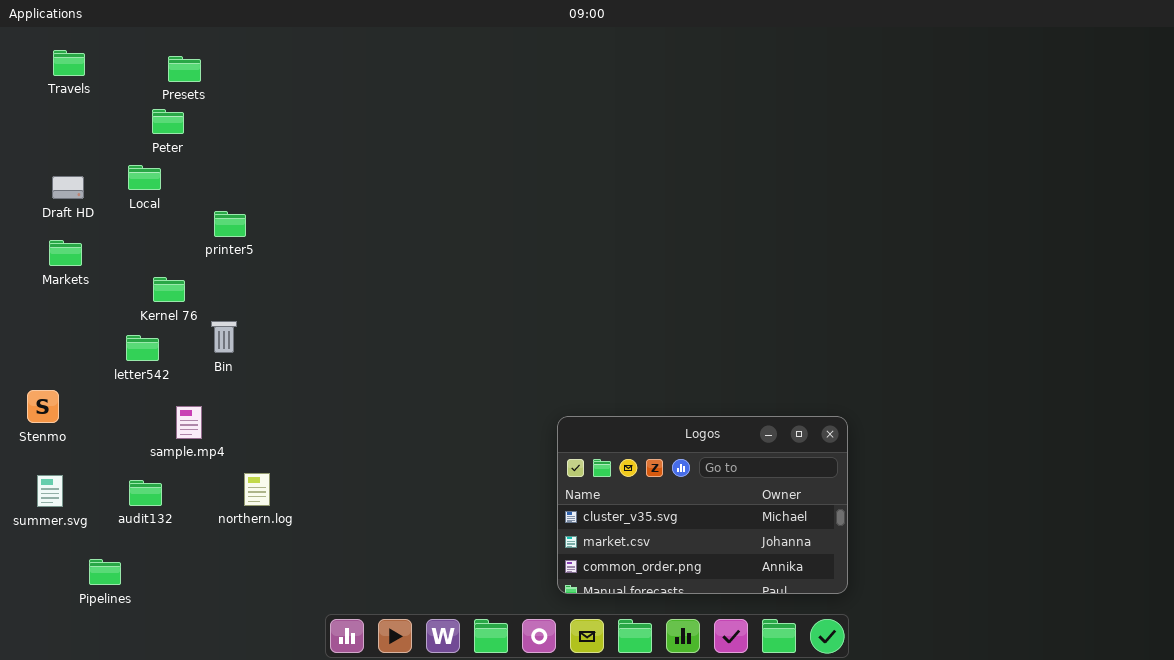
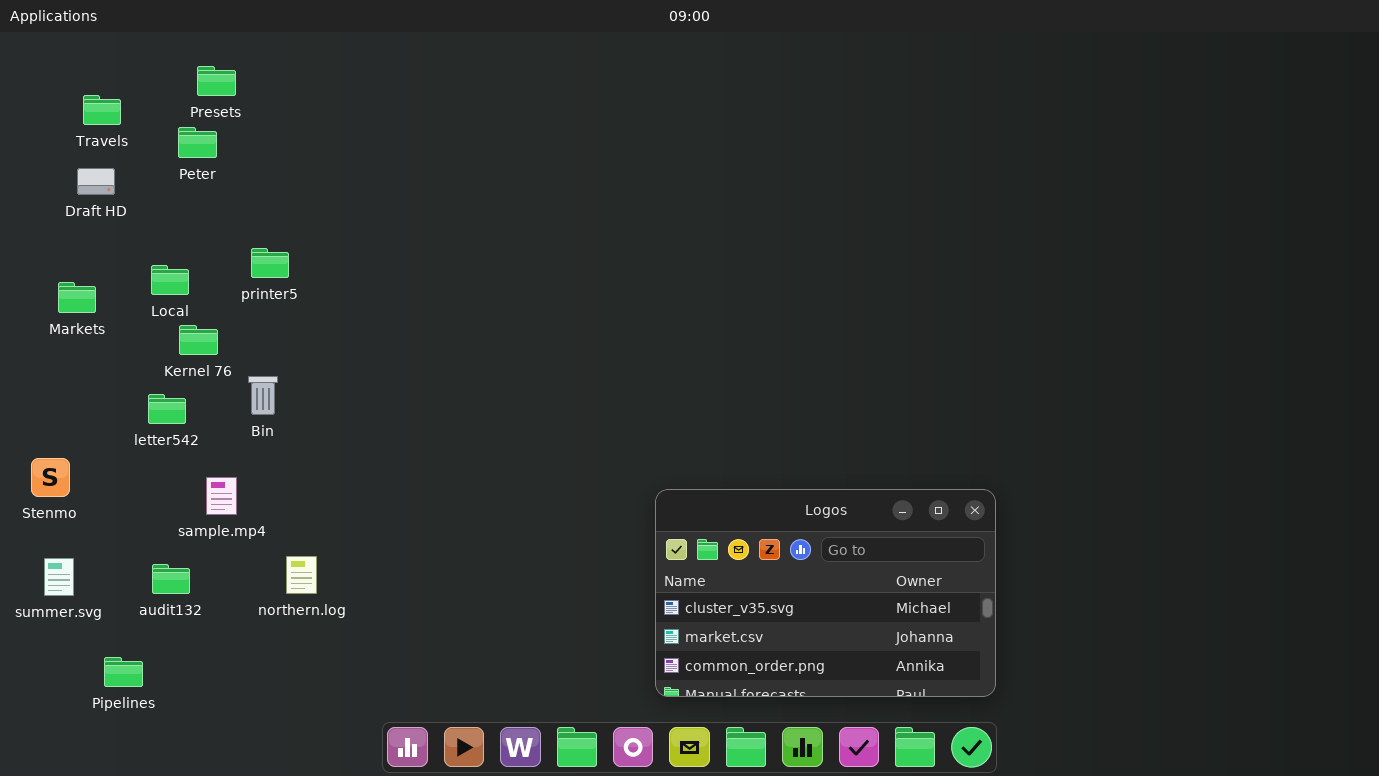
Travels: [53,50,85,76] -> [83,95,121,125], moved
Local: [128,165,161,190] -> [151,265,189,295], moved
Draft HD: [52,176,84,199] -> [77,168,115,195], moved

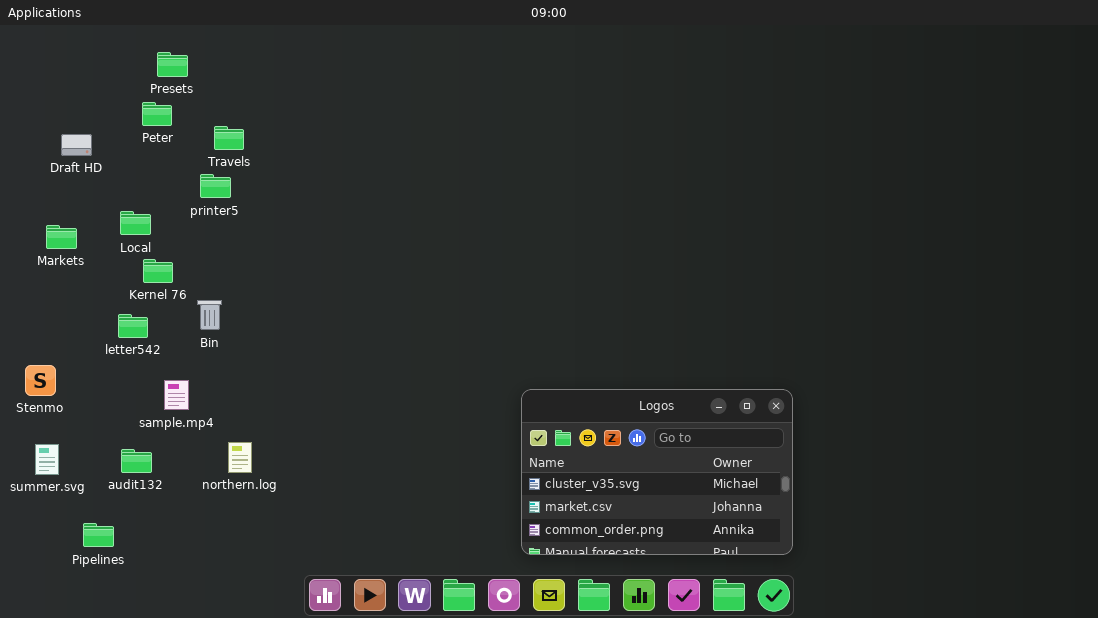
Travels: [83,95,121,125] -> [214,126,244,150], moved
printer5: [251,248,289,278] -> [200,174,231,198], moved

